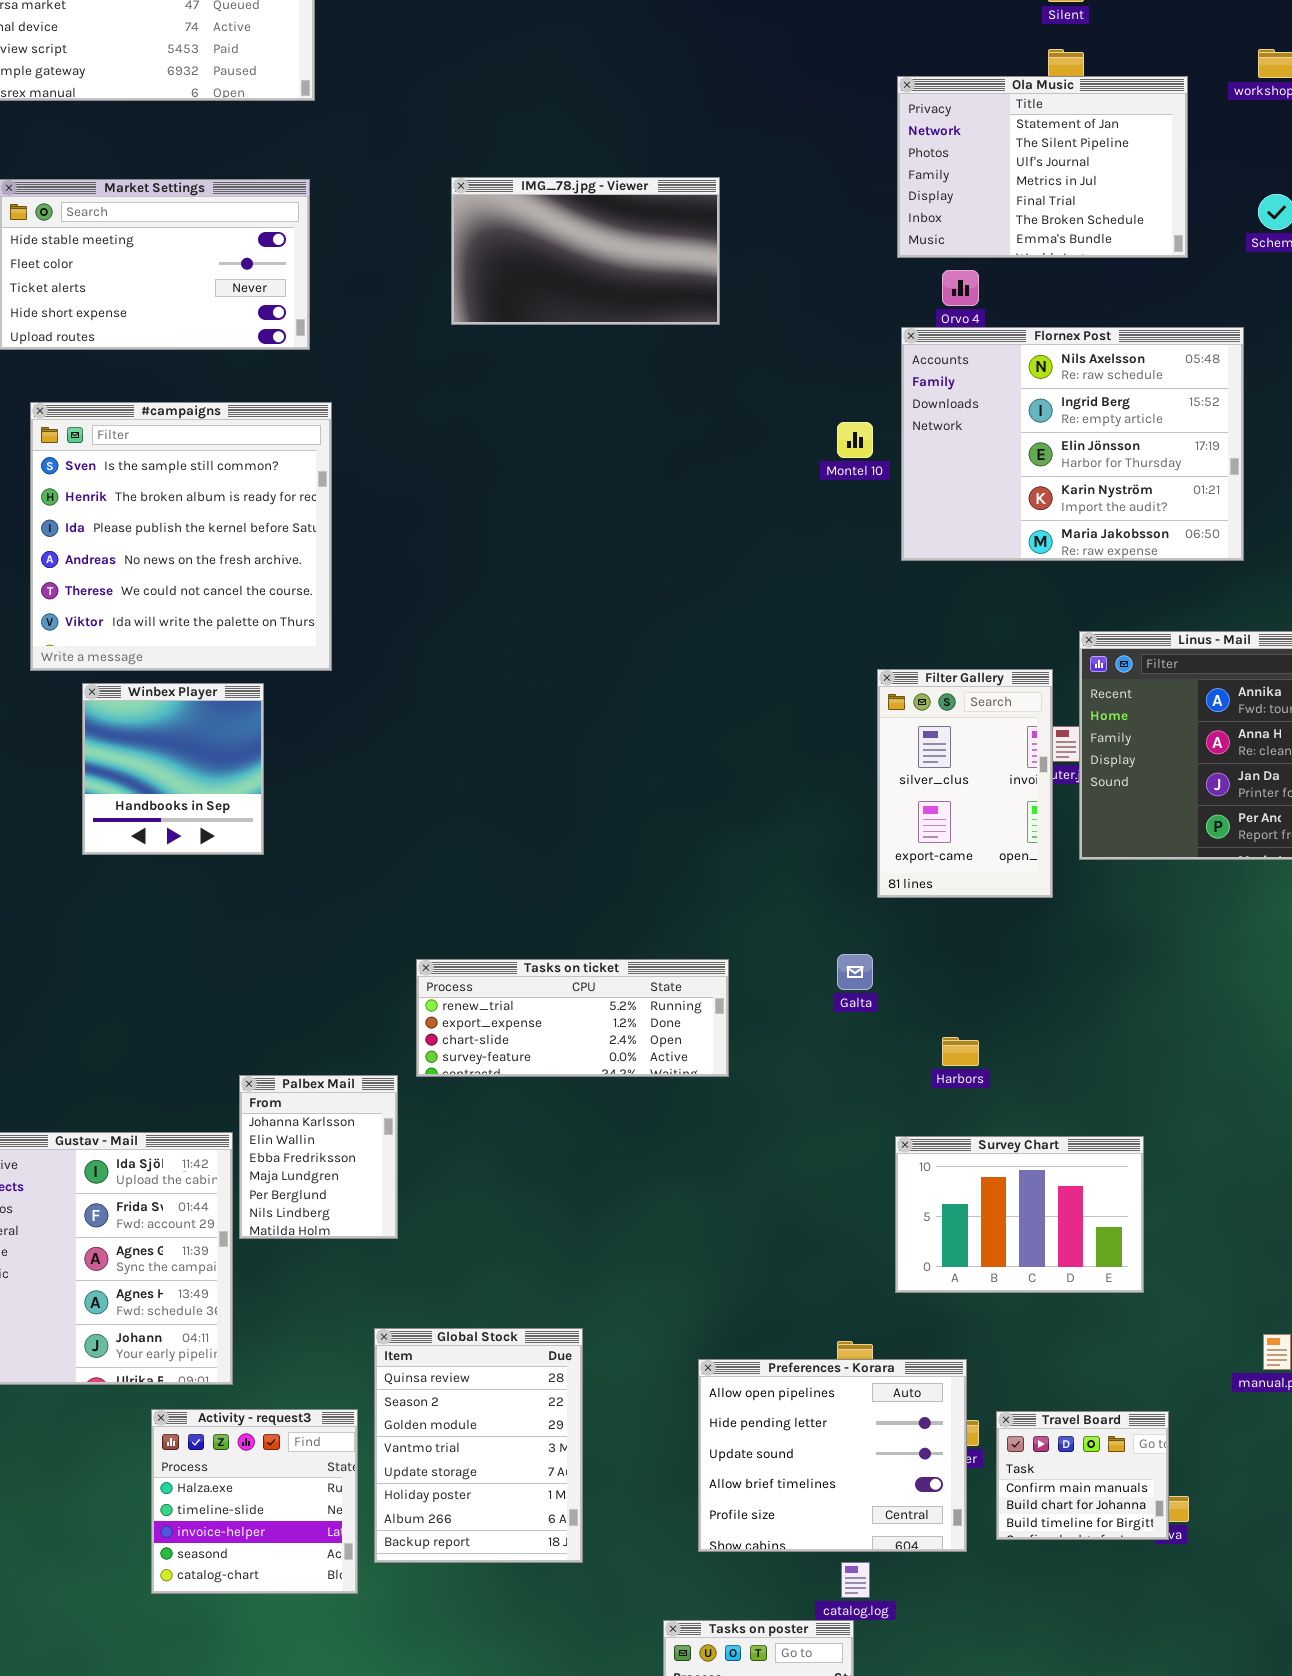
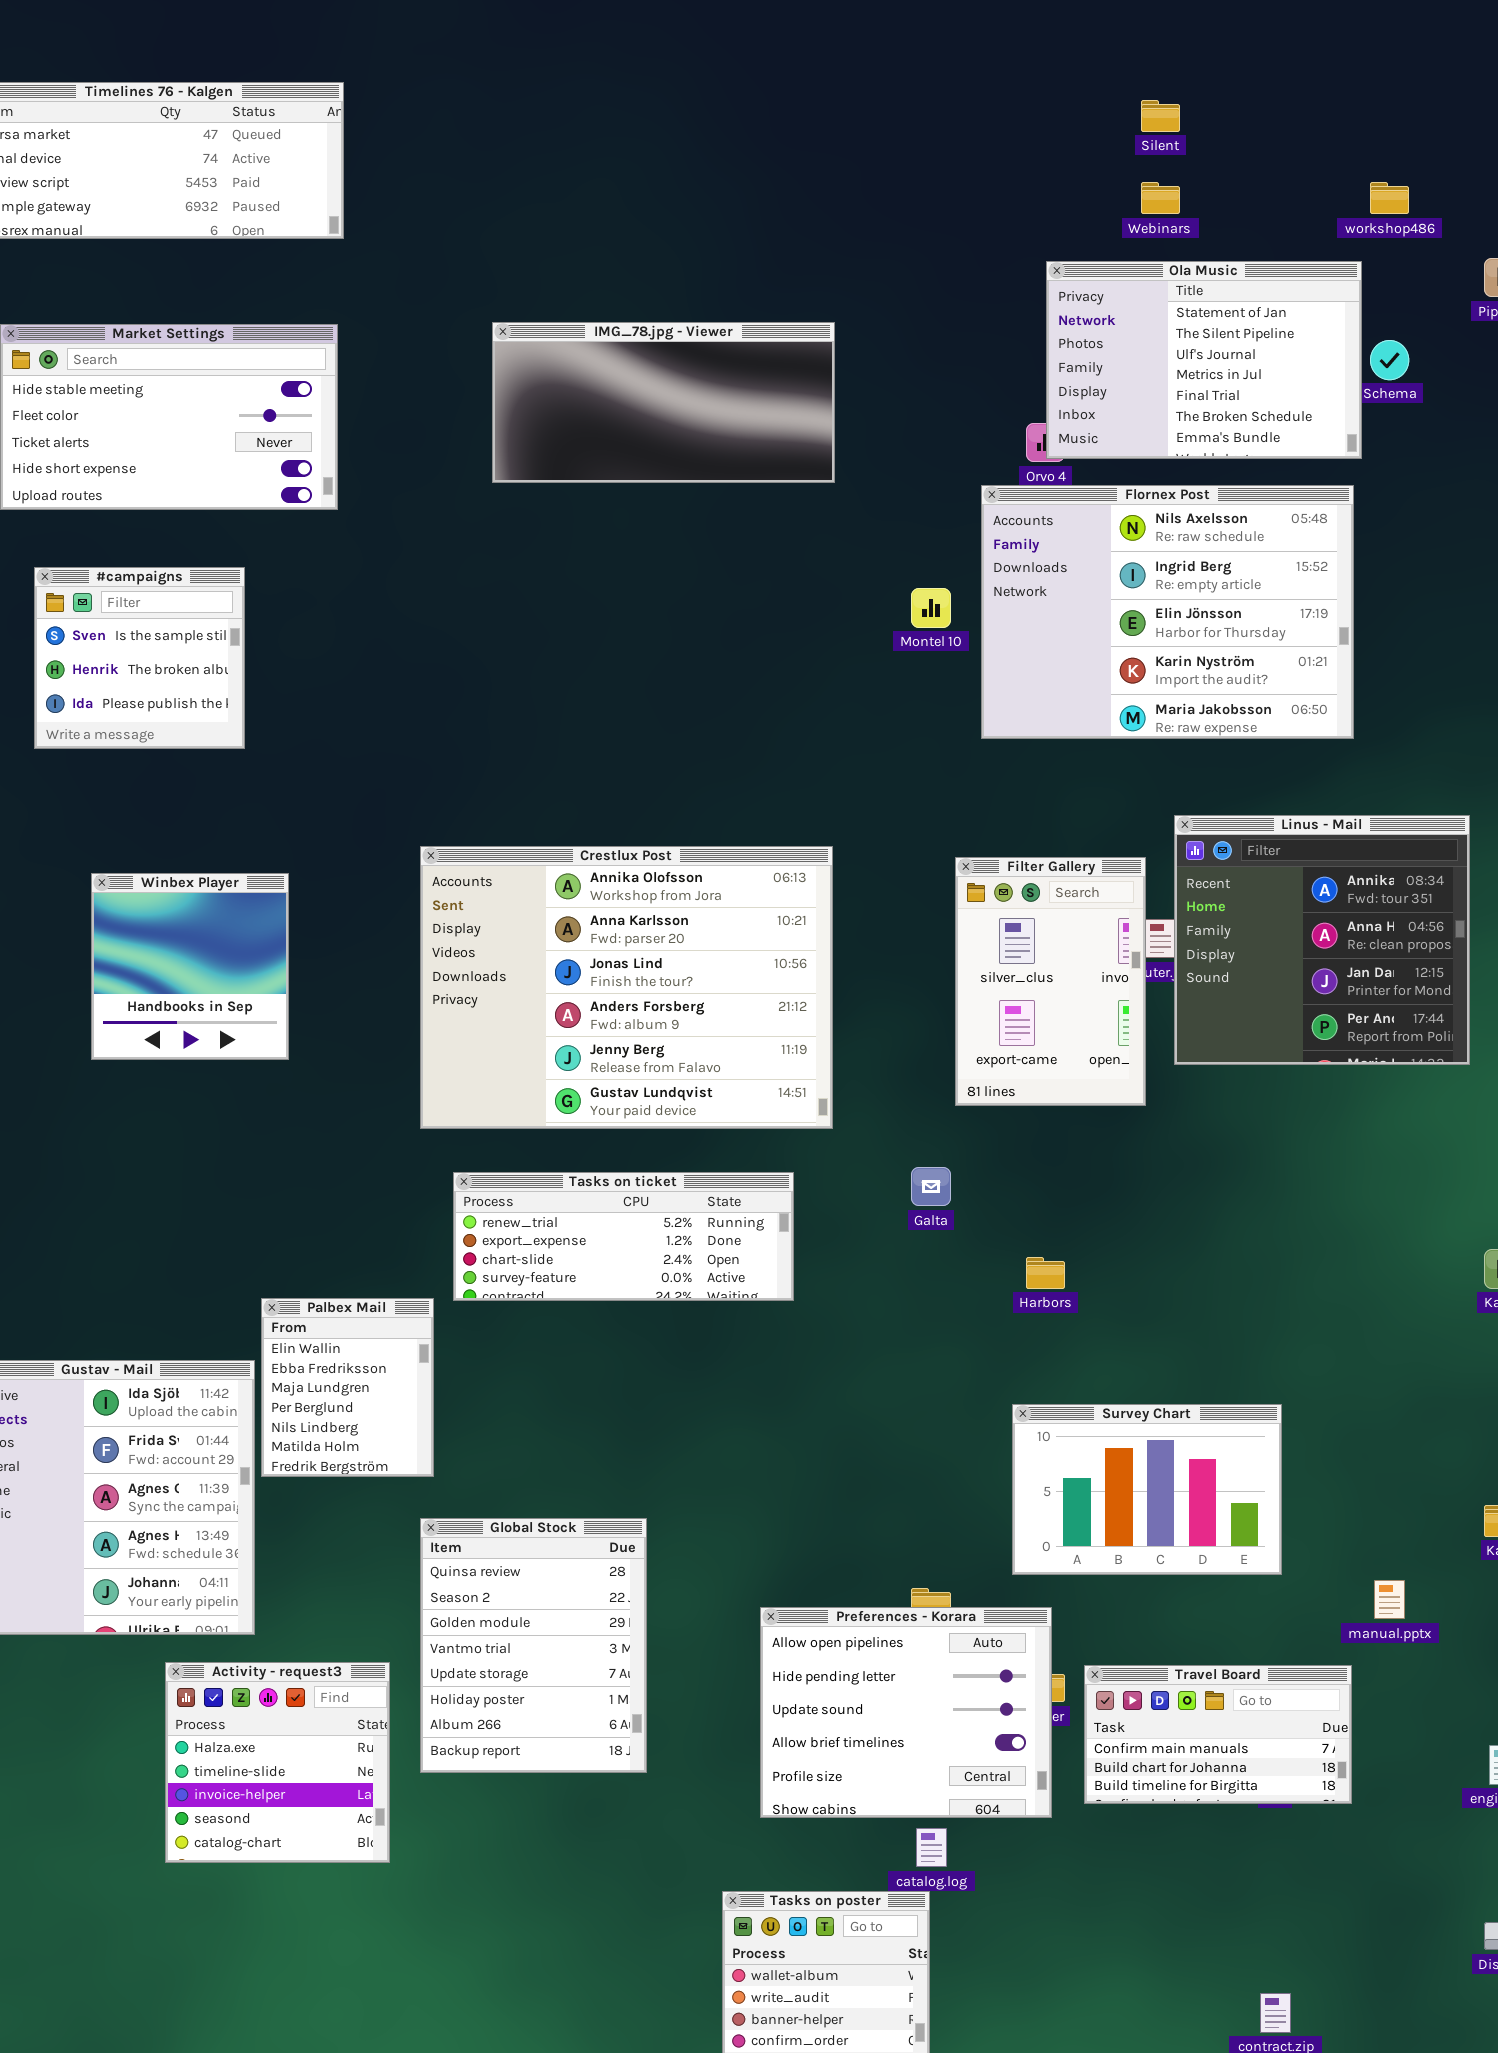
Ola Music: [897,76,1188,258] -> [1046,261,1362,459], moved
IMG_78.jpg - Viewer: [451,177,720,325] -> [492,322,835,483], resized
#campaigns: [30,402,332,671] -> [34,567,245,749], resized
Crestlux Post: none -> [420,846,833,1129], opened
Palbex Mail: [239,1075,398,1239] -> [261,1298,434,1477], scrolled down 1 row
Survey Chart: [895,1136,1144,1293] -> [1012,1404,1282,1575], moved
Global Stock: [374,1328,583,1563] -> [420,1518,647,1773], moved
Travel Board: [996,1411,1169,1540] -> [1084,1665,1352,1804], resized

